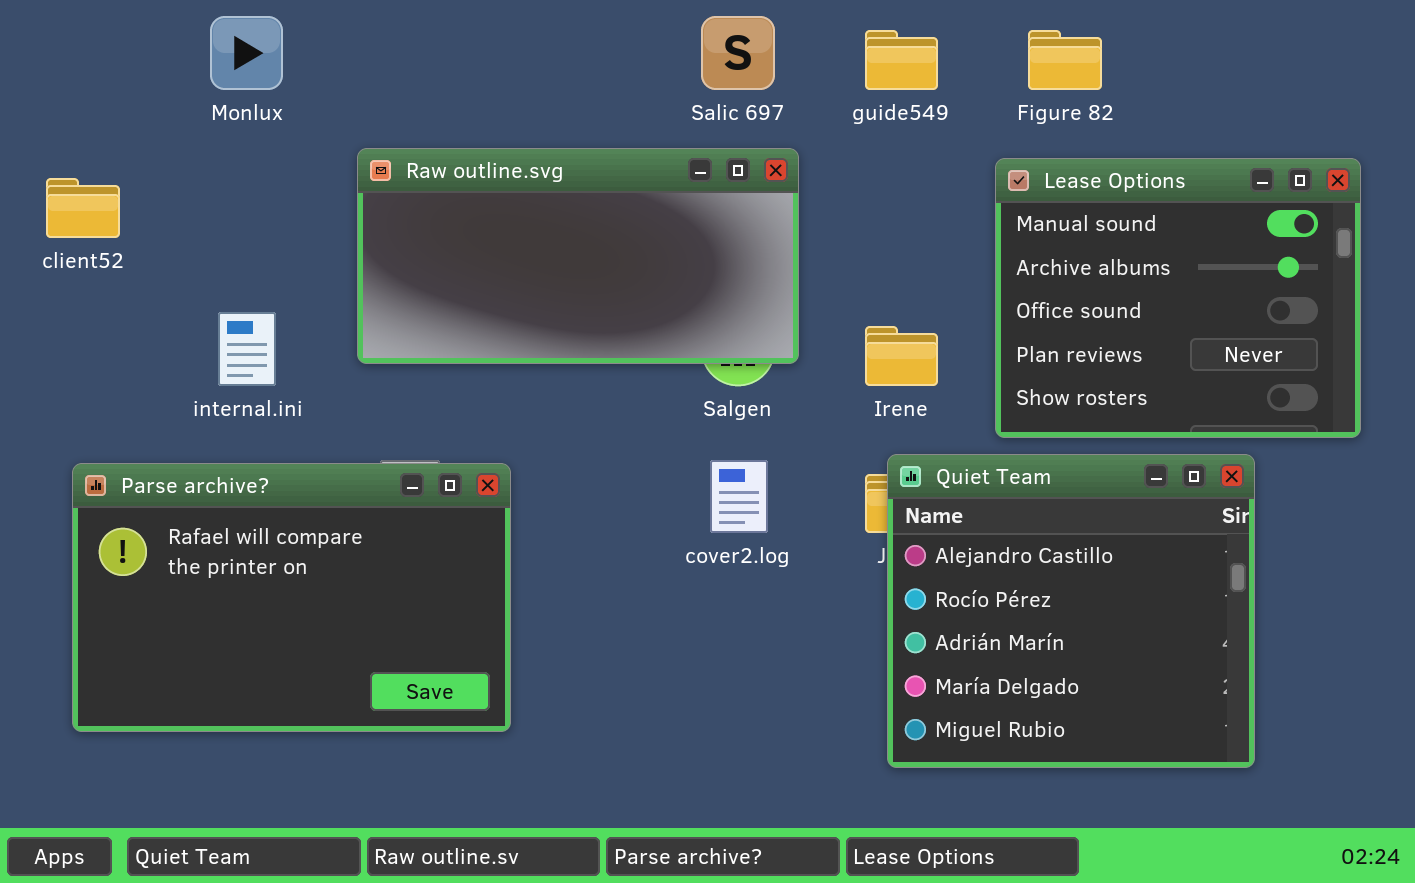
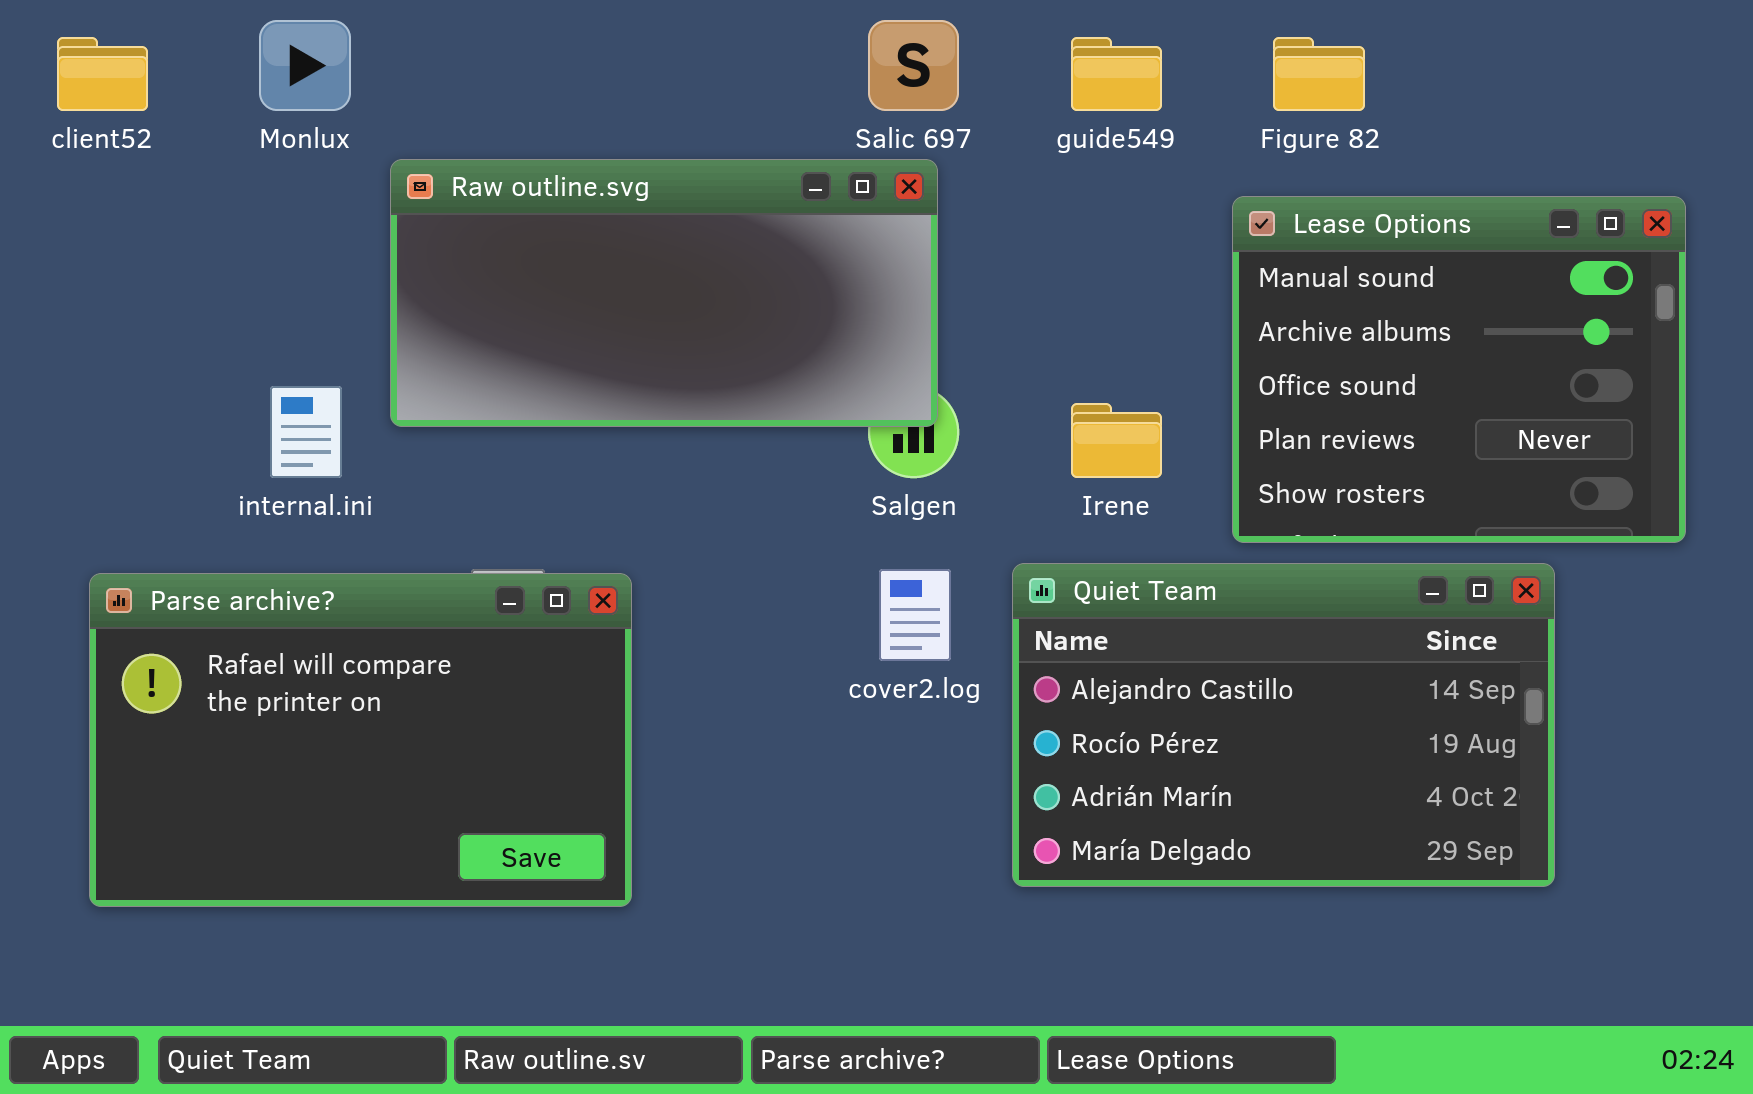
Raw outline.svg: [357,148,799,364] -> [390,159,938,427], moved
client52: [46,178,120,238] -> [57,37,148,111], moved
Quiet Team: [887,454,1255,768] -> [1012,563,1555,887], resized

